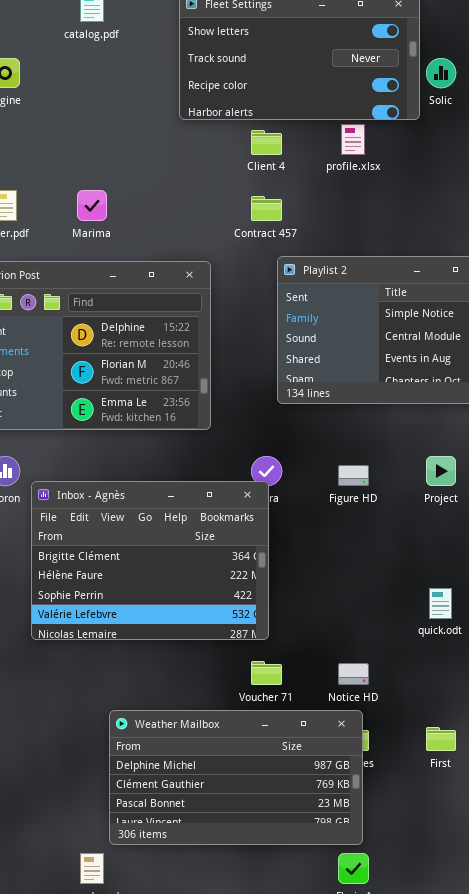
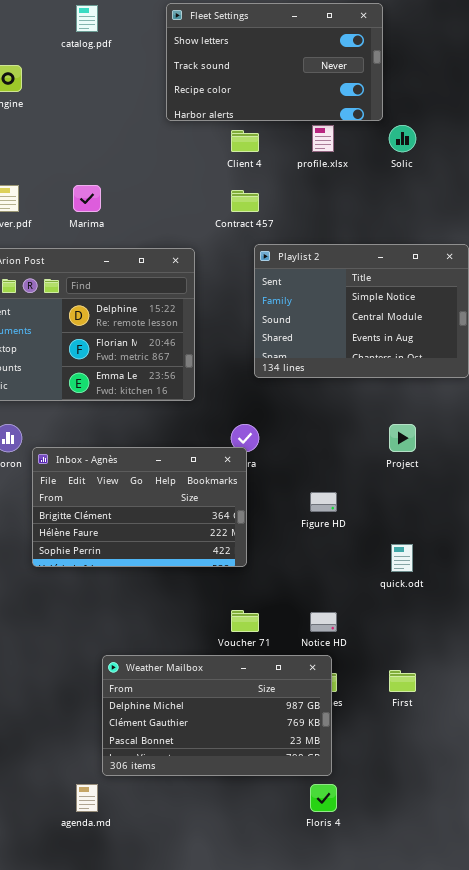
Solic: [426,58,456,88] -> [389,125,416,152], moved
Figure HD: [338,465,369,486] -> [310,492,337,512], moved
Inbox - Agnès: [31,481,269,640] -> [32,447,247,567], resized

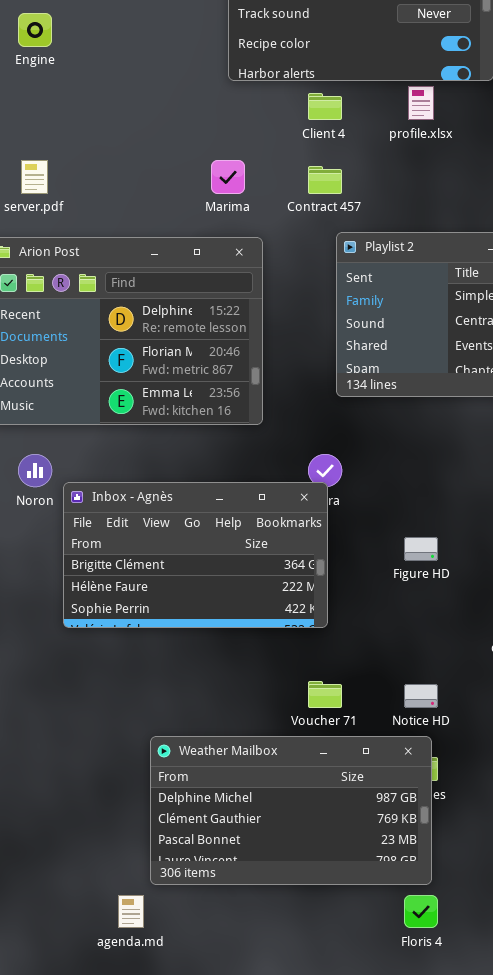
Marima: [73,185,101,212] -> [211,160,245,194], moved

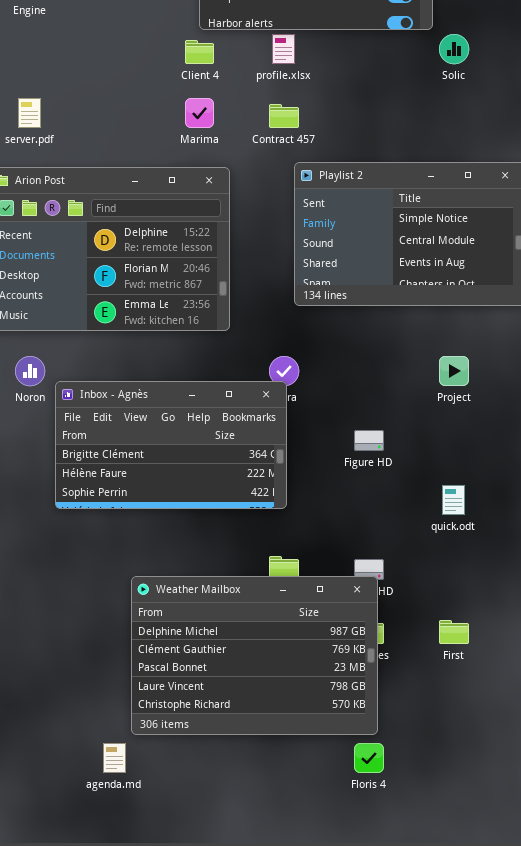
profile.xlsx: [408,86,434,120] -> [272,34,295,64], moved
Client 4: [308,93,342,120] -> [185,40,214,64], moved
Weather Mailbox: [150,736,432,885] -> [131,576,378,735], resized

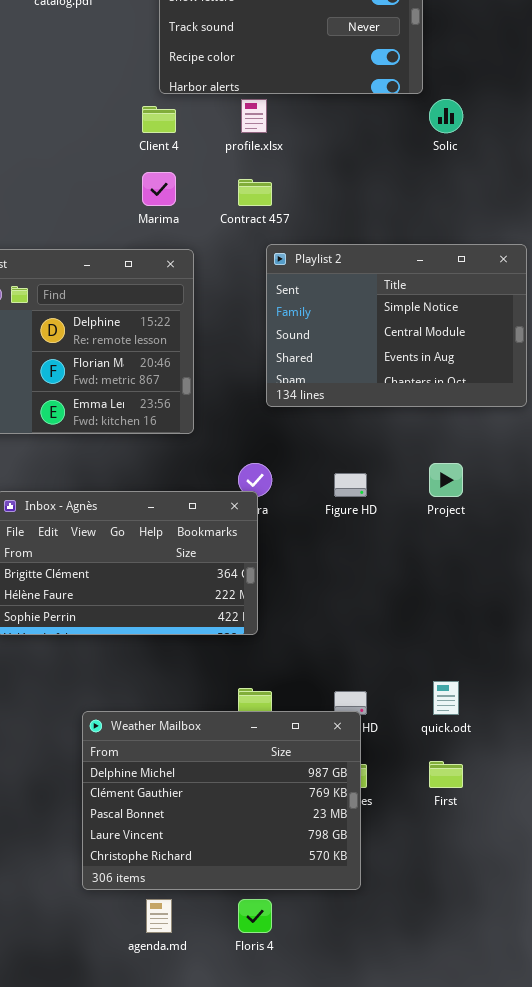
Figure HD: [354,430,384,451] -> [334,473,367,497], moved
quick.odt: [442,485,465,515] -> [433,681,459,715], moved
agenda.md: [103,743,126,773] -> [146,899,172,933], moved
Floris 4: [354,743,384,773] -> [238,899,272,933], moved

